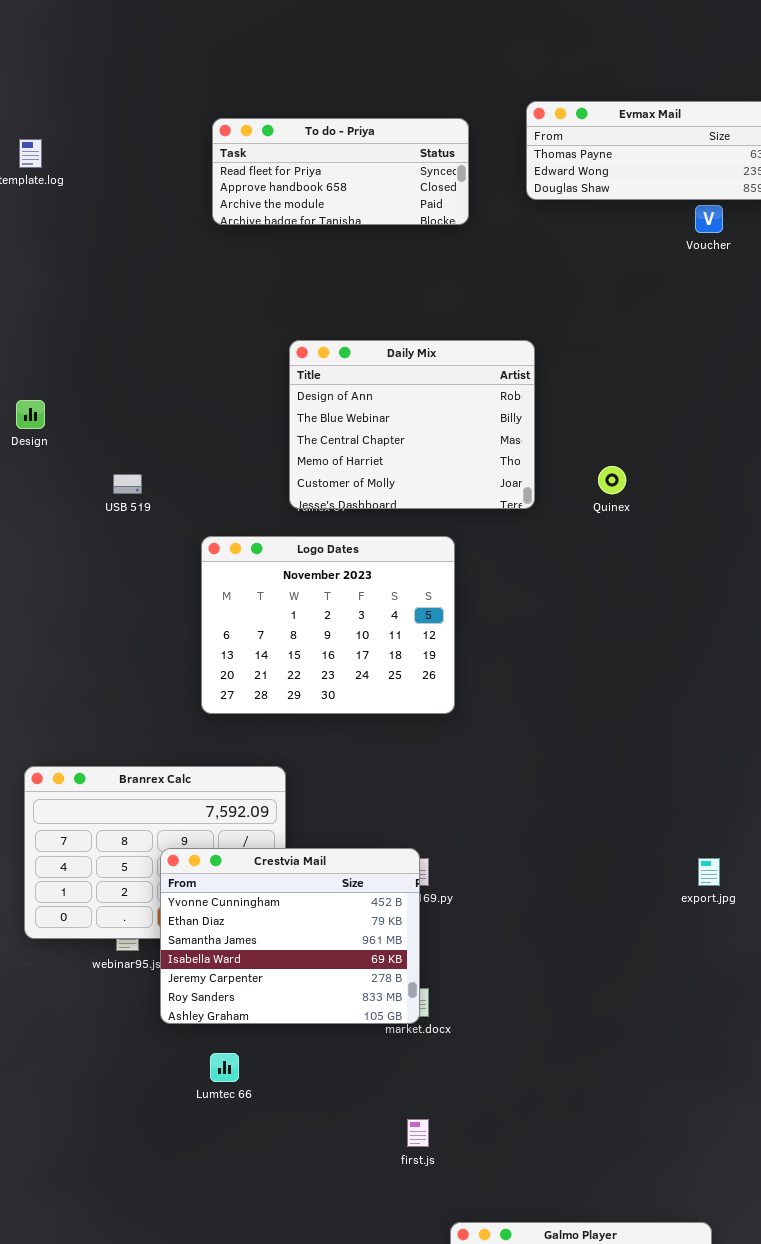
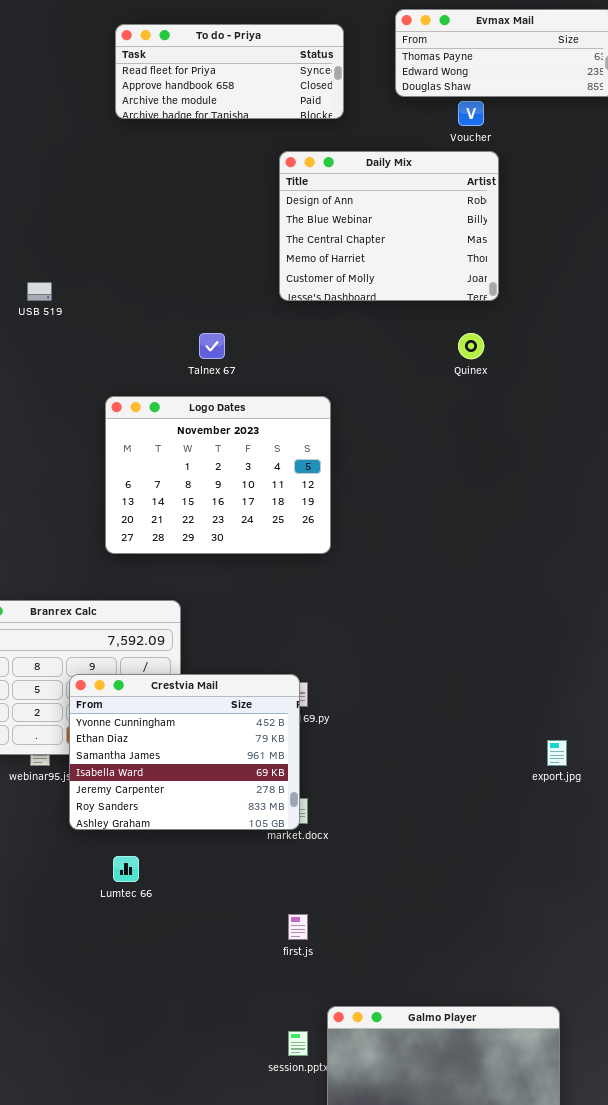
Voucher: [695,205,723,233] -> [458,101,484,126], moved
Daily Mix: [289,340,535,509] -> [279,151,499,301], moved
USB 519: [113,474,142,494] -> [27,282,52,301], moved
export.jpg: [698,858,720,886] -> [547,740,567,766], moved

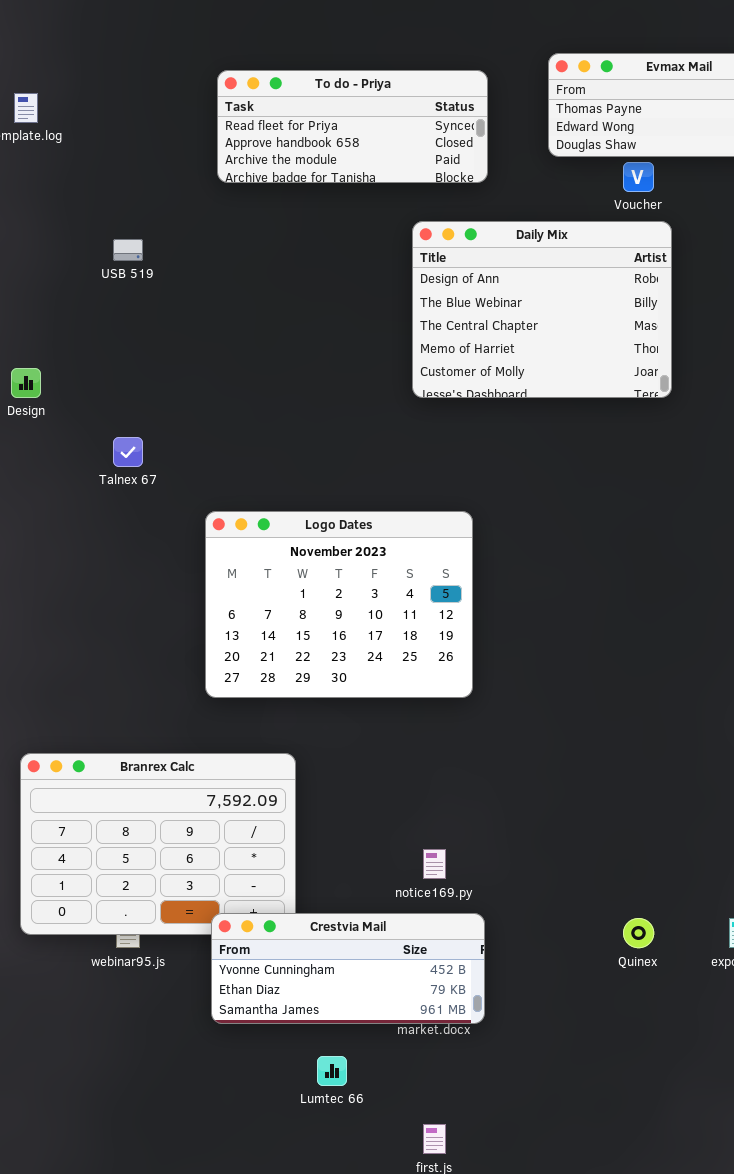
USB 519: [27,282,52,301] -> [113,239,143,261], moved
Talnex 67: [199,333,225,359] -> [113,437,143,467], moved
Quinex: [458,333,484,359] -> [623,918,654,948], moved
Crestvia Mail: [69,674,300,830] -> [211,913,485,1024], moved, resized
Lumtec 66: [113,856,139,882] -> [317,1056,347,1086], moved

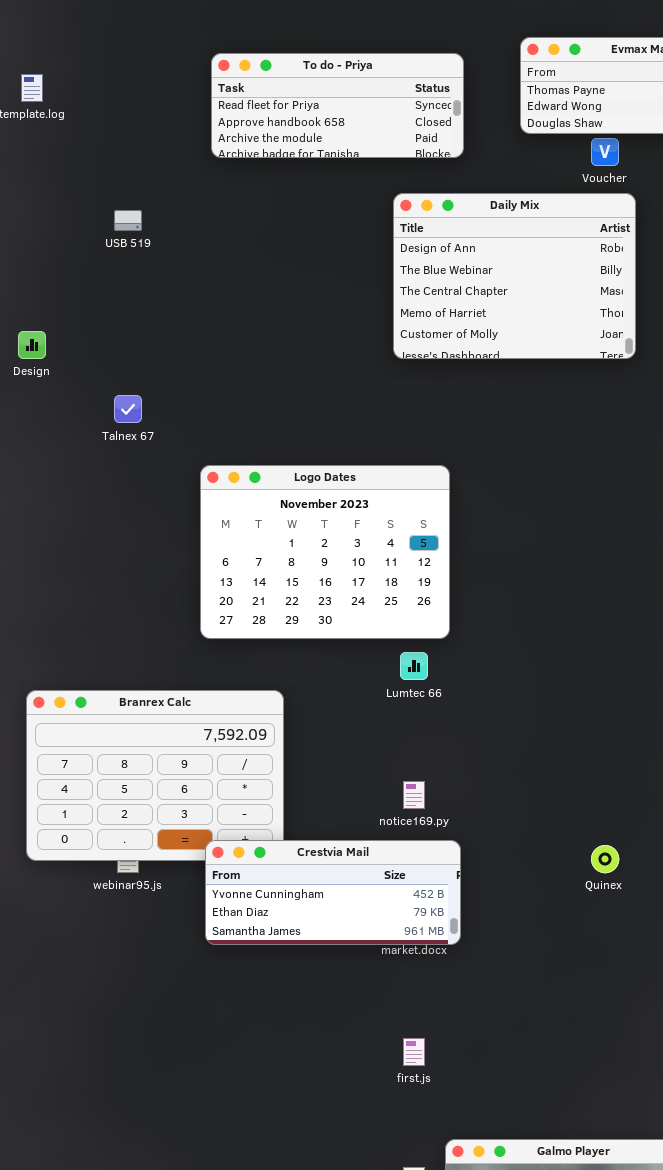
Lumtec 66: [317,1056,347,1086] -> [400,652,428,680], moved

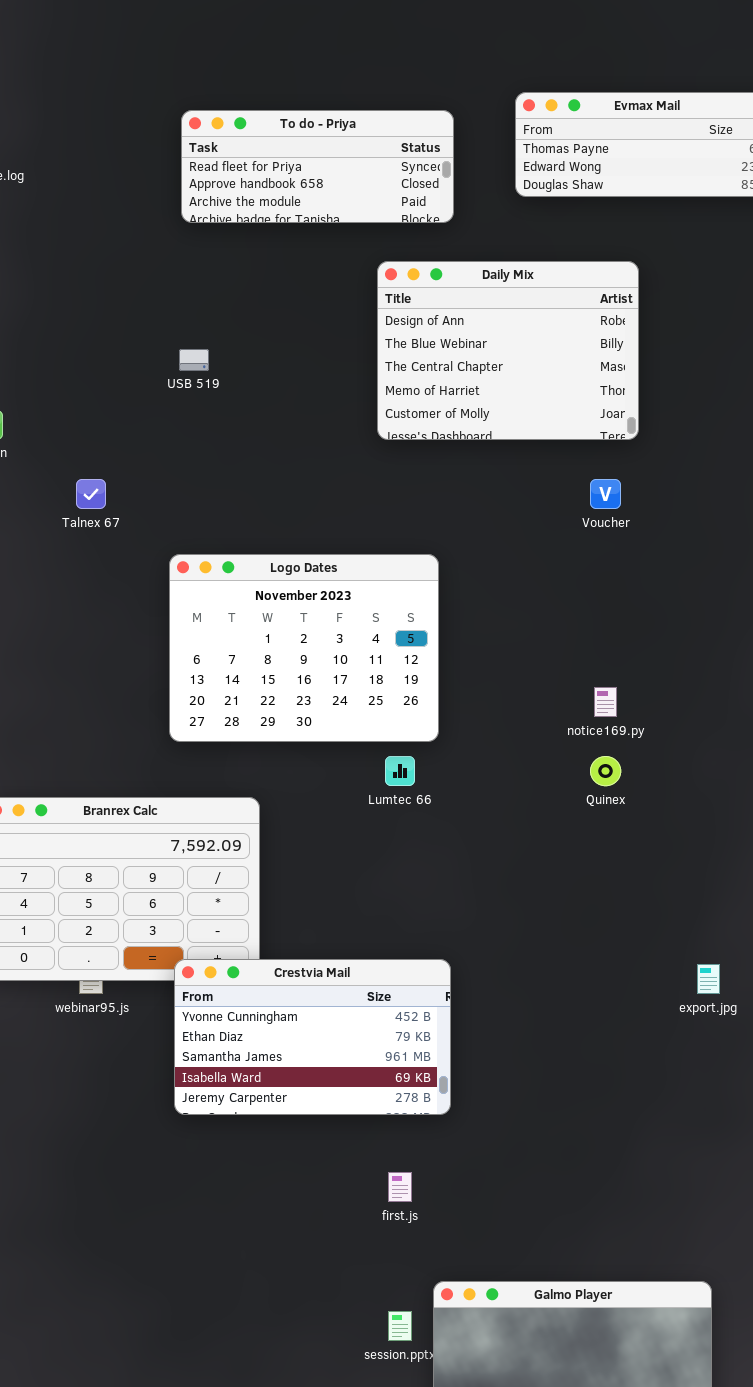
Voucher: [591,138,619,166] -> [590,479,621,509], moved
USB 519: [114,210,142,231] -> [179,349,209,371], moved
notice169.py: [403,781,425,809] -> [594,687,617,717], moved
Crestvia Mail: [205,840,461,945] -> [174,959,451,1115], resized
Quinex: [591,845,619,873] -> [590,756,621,786], moved

